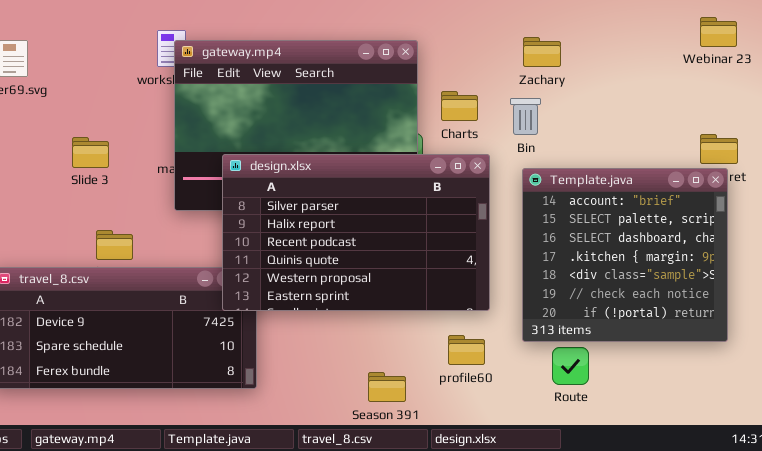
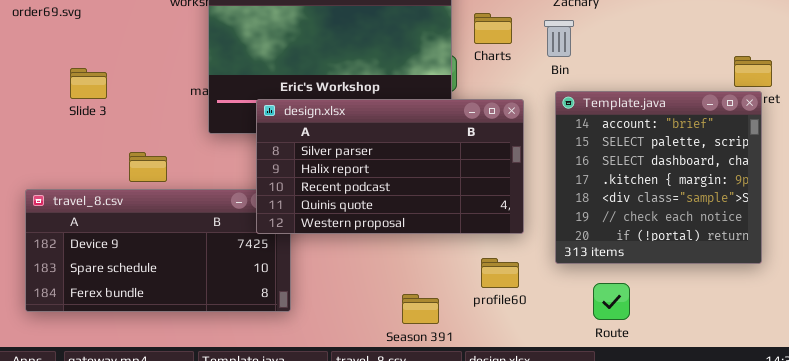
Slide 3: [72,137,109,168] -> [70,68,107,99], moved
design.xlsx: [222,154,490,311] -> [256,99,524,234], resized
Route: [552,347,589,385] -> [593,283,630,320], moved

